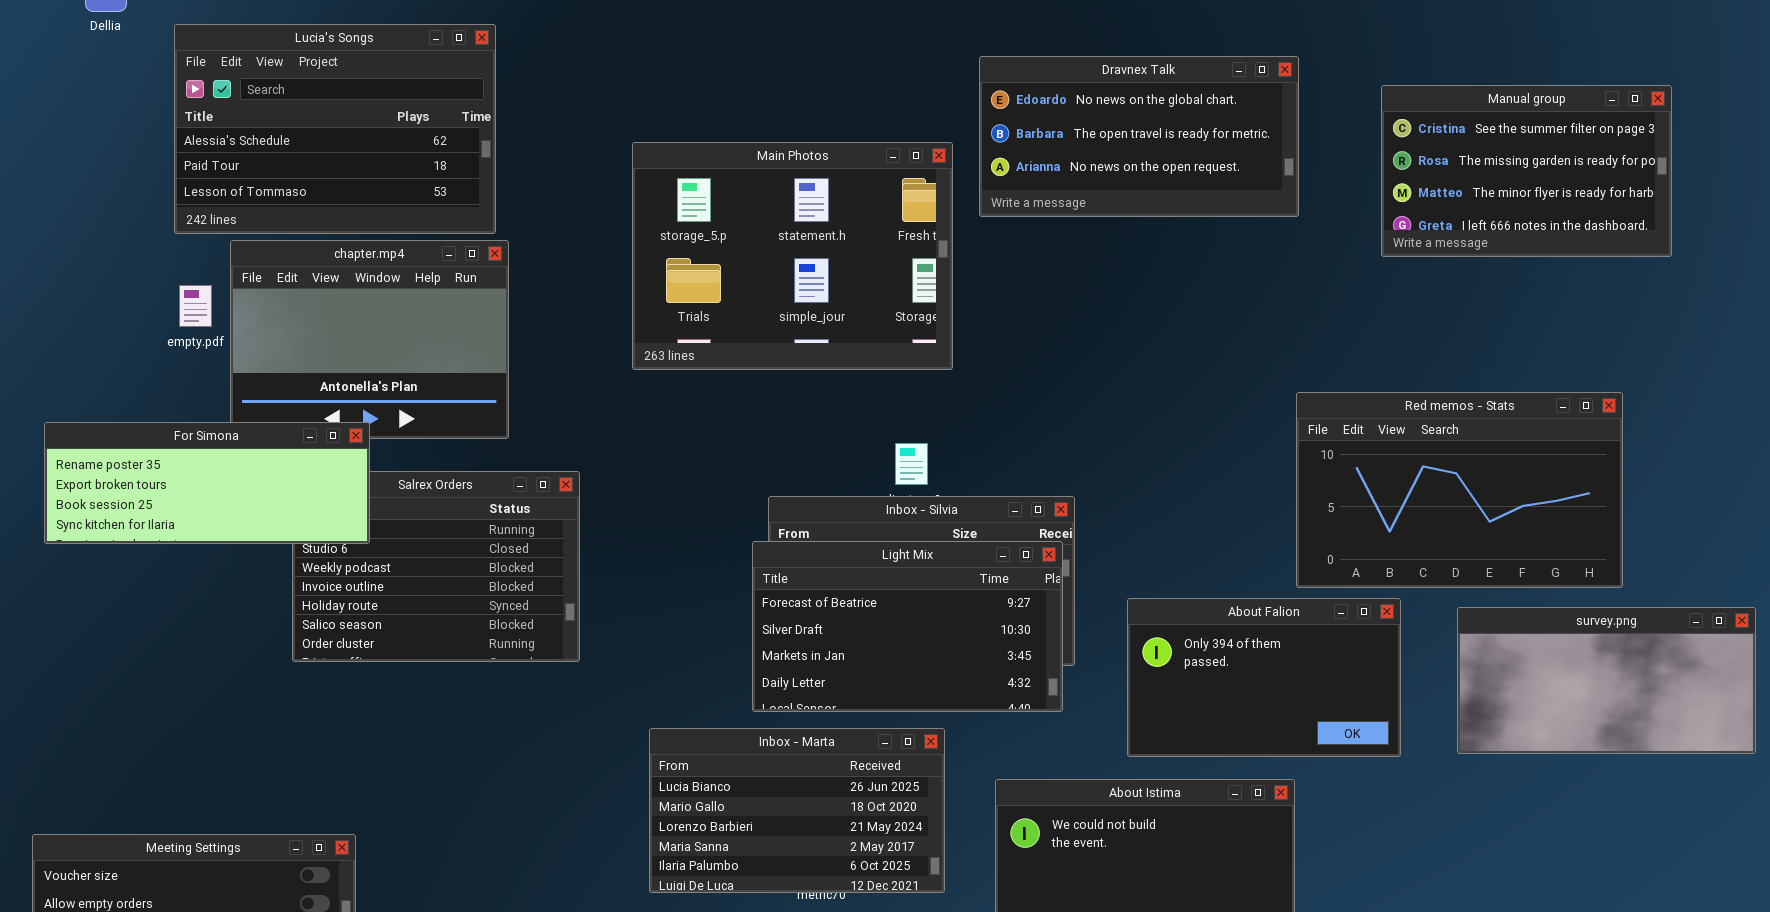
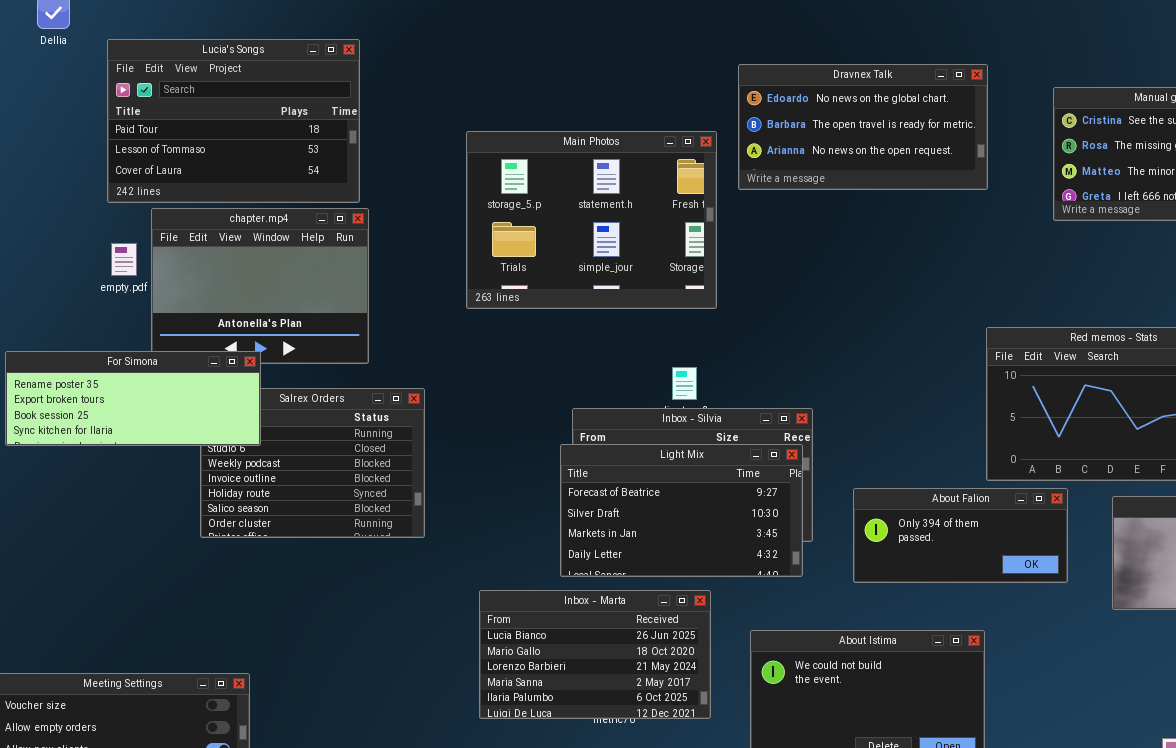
Lucia's Songs: [174,24,496,234] -> [107,39,360,203], scrolled down 1 row
About Falion: [1127,598,1401,757] -> [853,488,1068,583], resized

